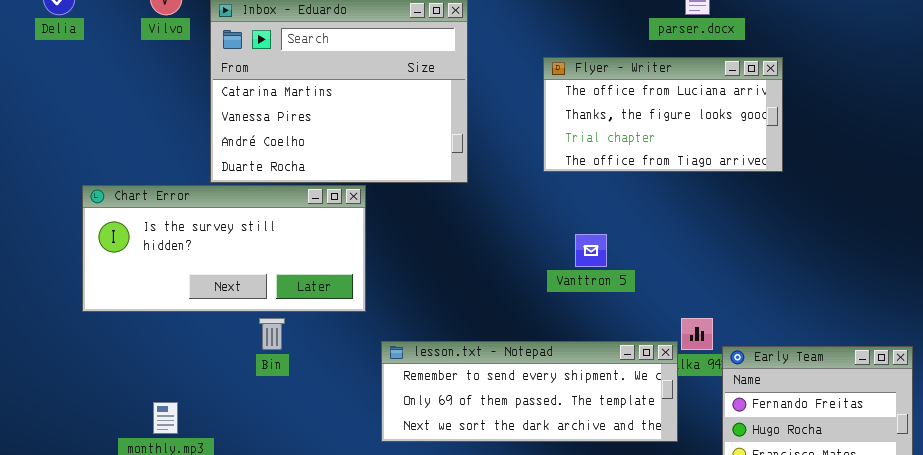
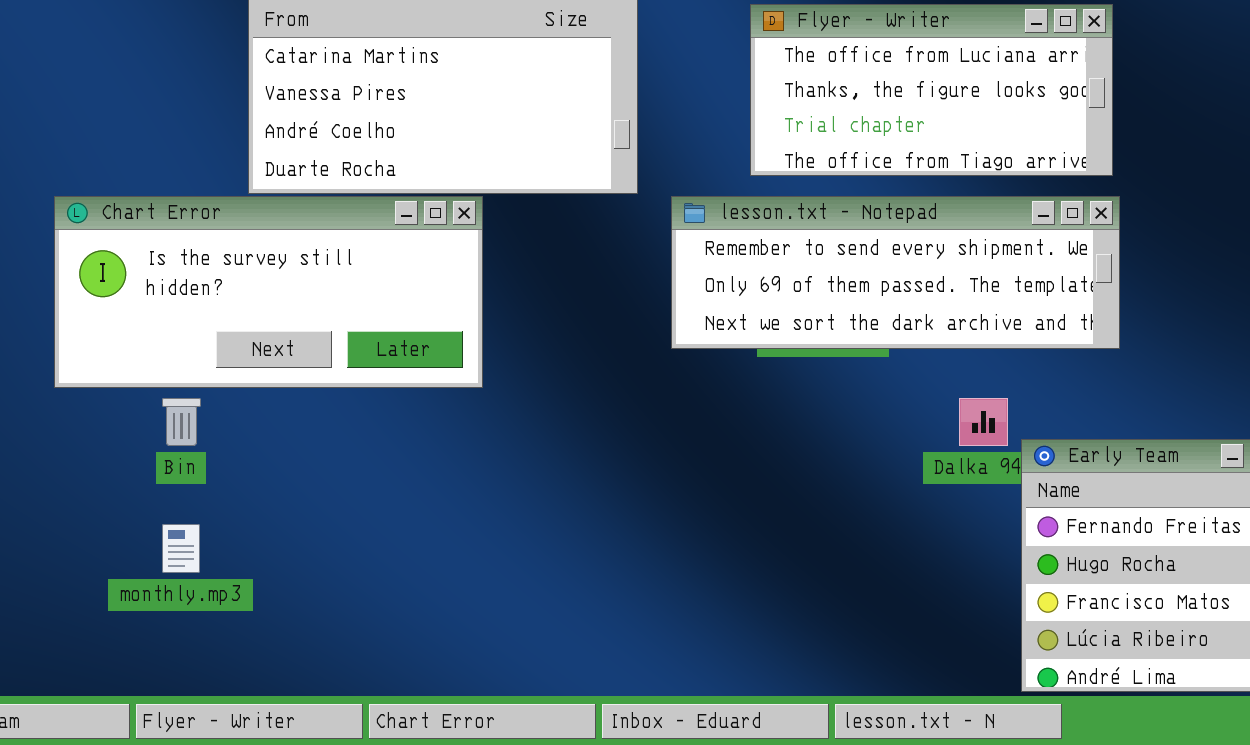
Bin: [259,318,285,350] -> [162,398,201,446], moved
lesson.txt - Notepad: [381,341,678,442] -> [671,196,1120,349], moved

